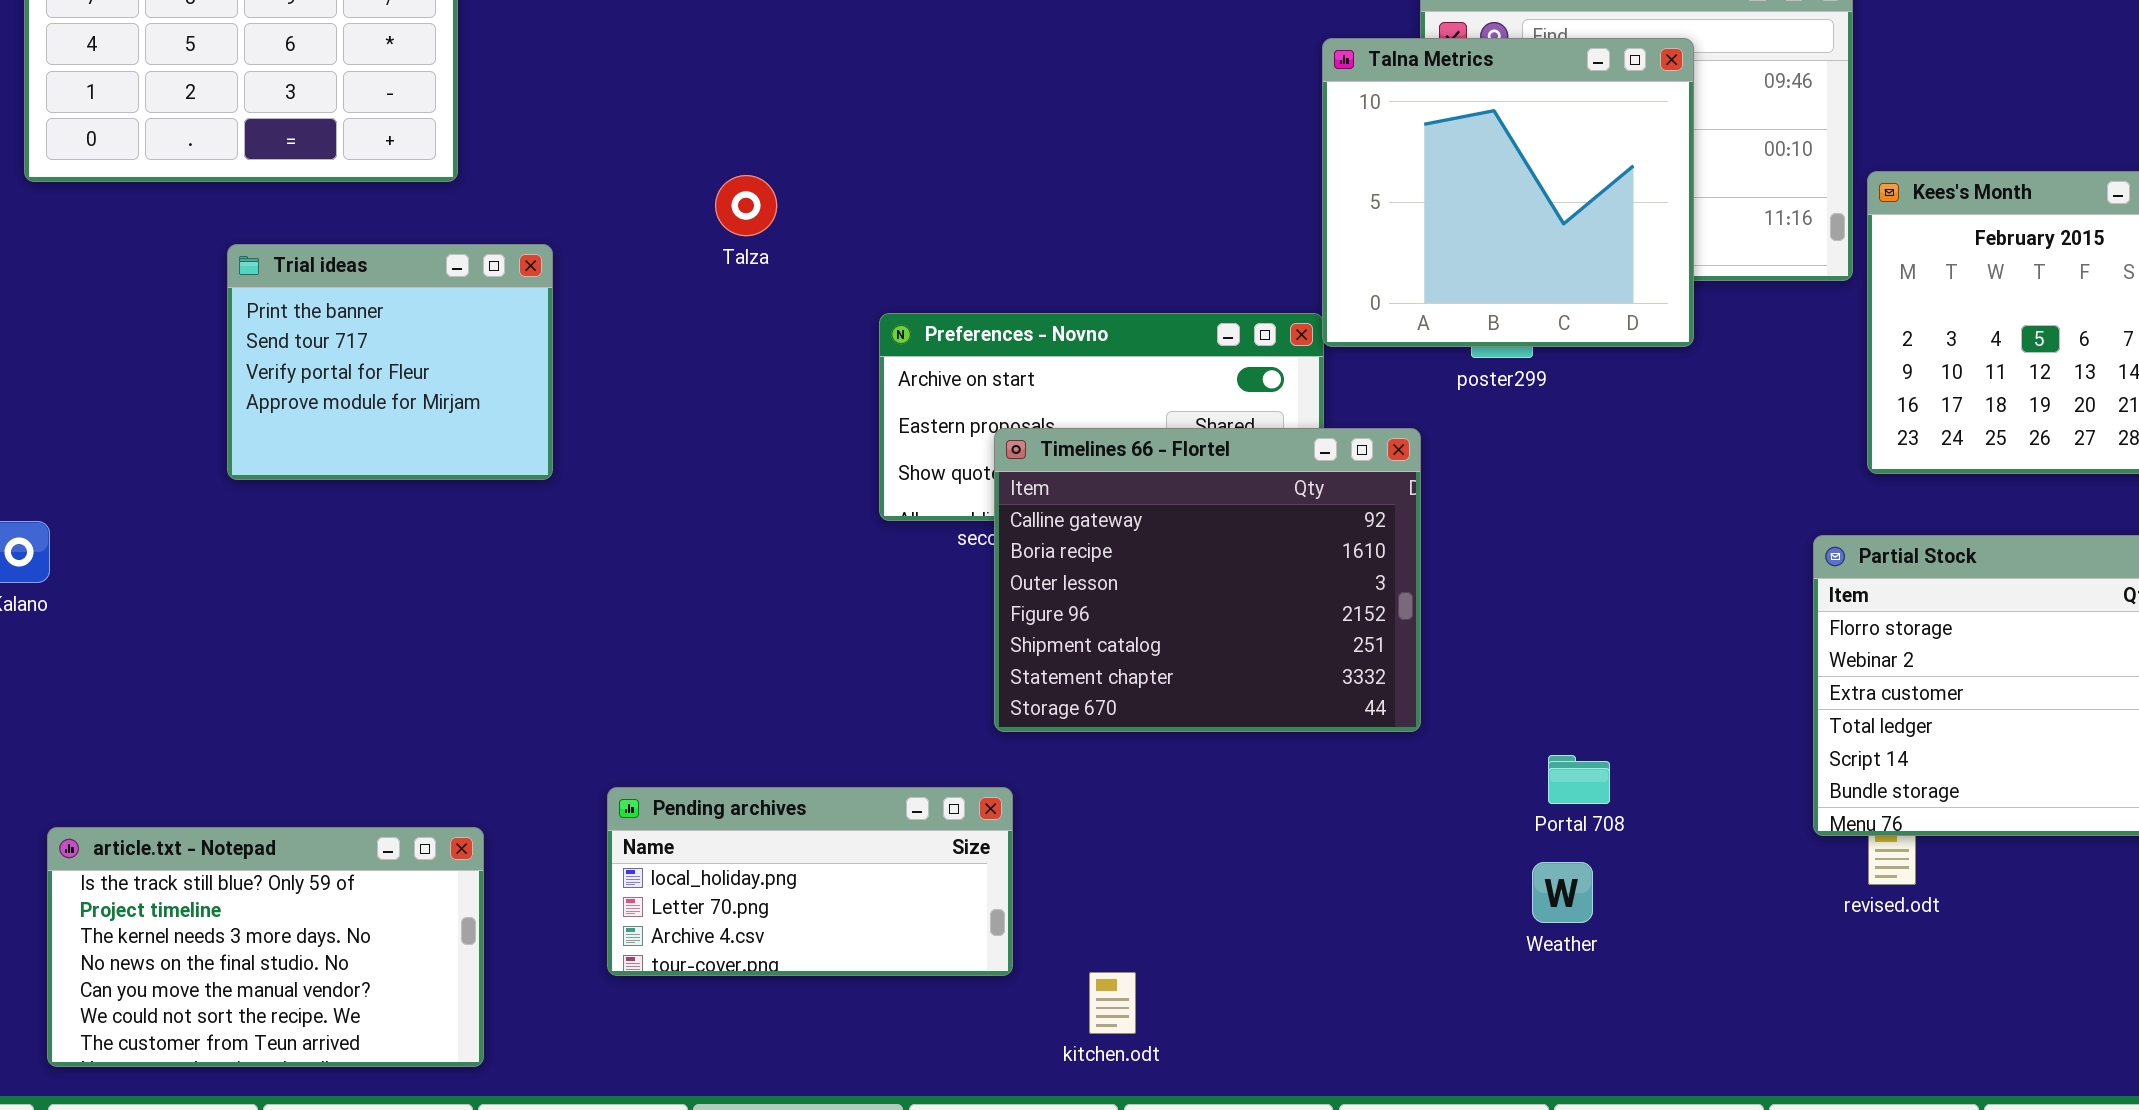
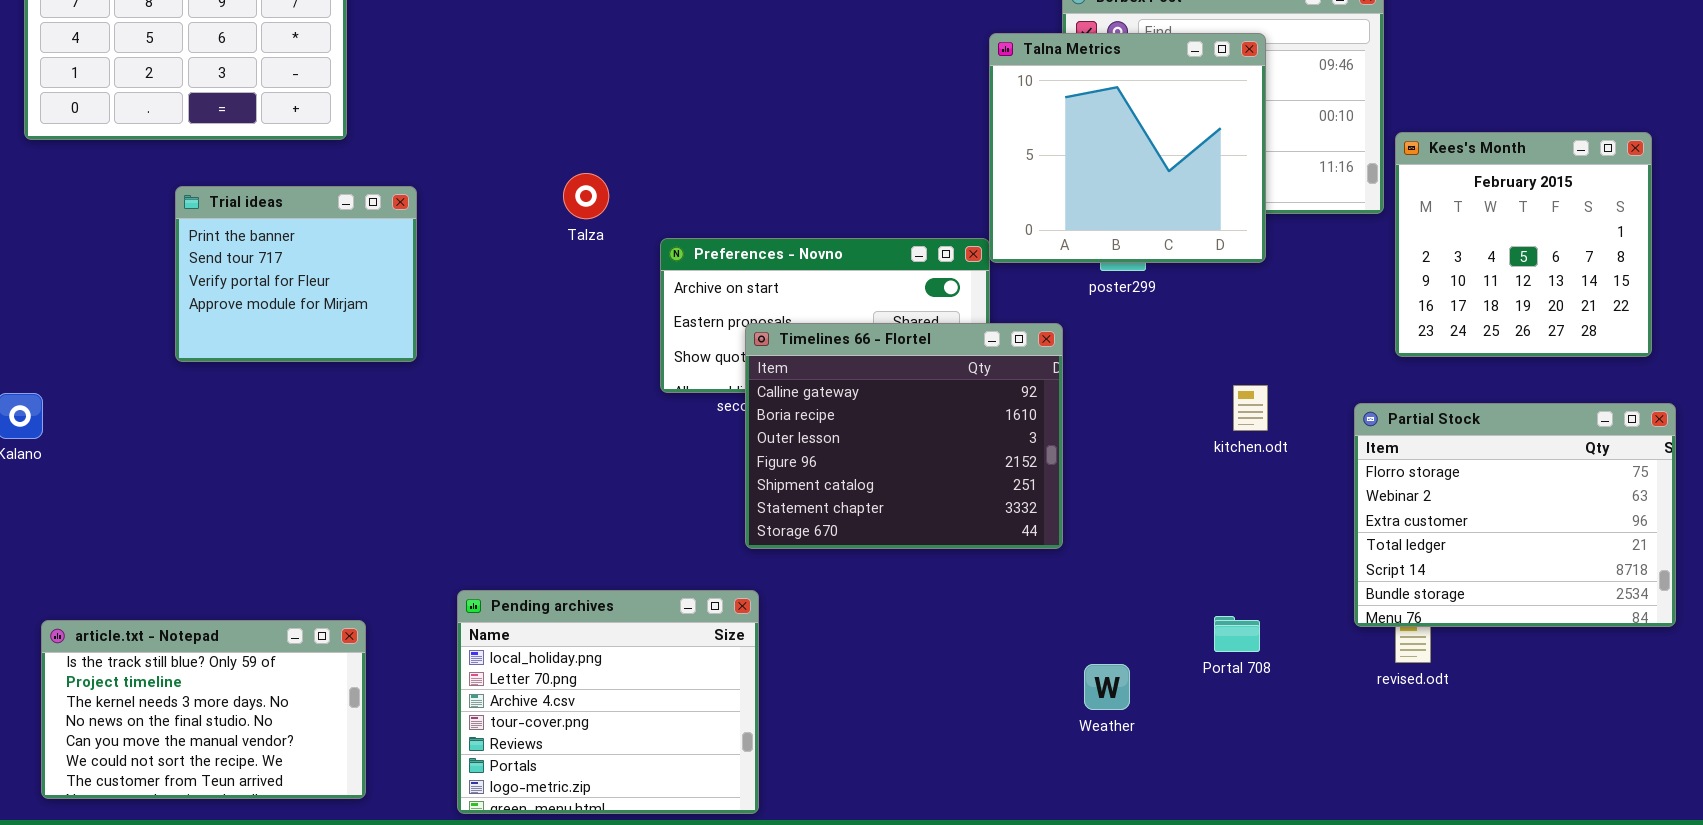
Talza: [715,175,777,236] -> [563,173,609,219], moved
Portal 708: [1548,755,1610,804] -> [1214,616,1260,652], moved
Pending archives: [607,787,1013,976] -> [457,590,759,814], resized
Weather: [1532,862,1593,923] -> [1084,664,1130,710], moved
kitchen.odt: [1089,972,1136,1034] -> [1233,385,1268,431], moved

